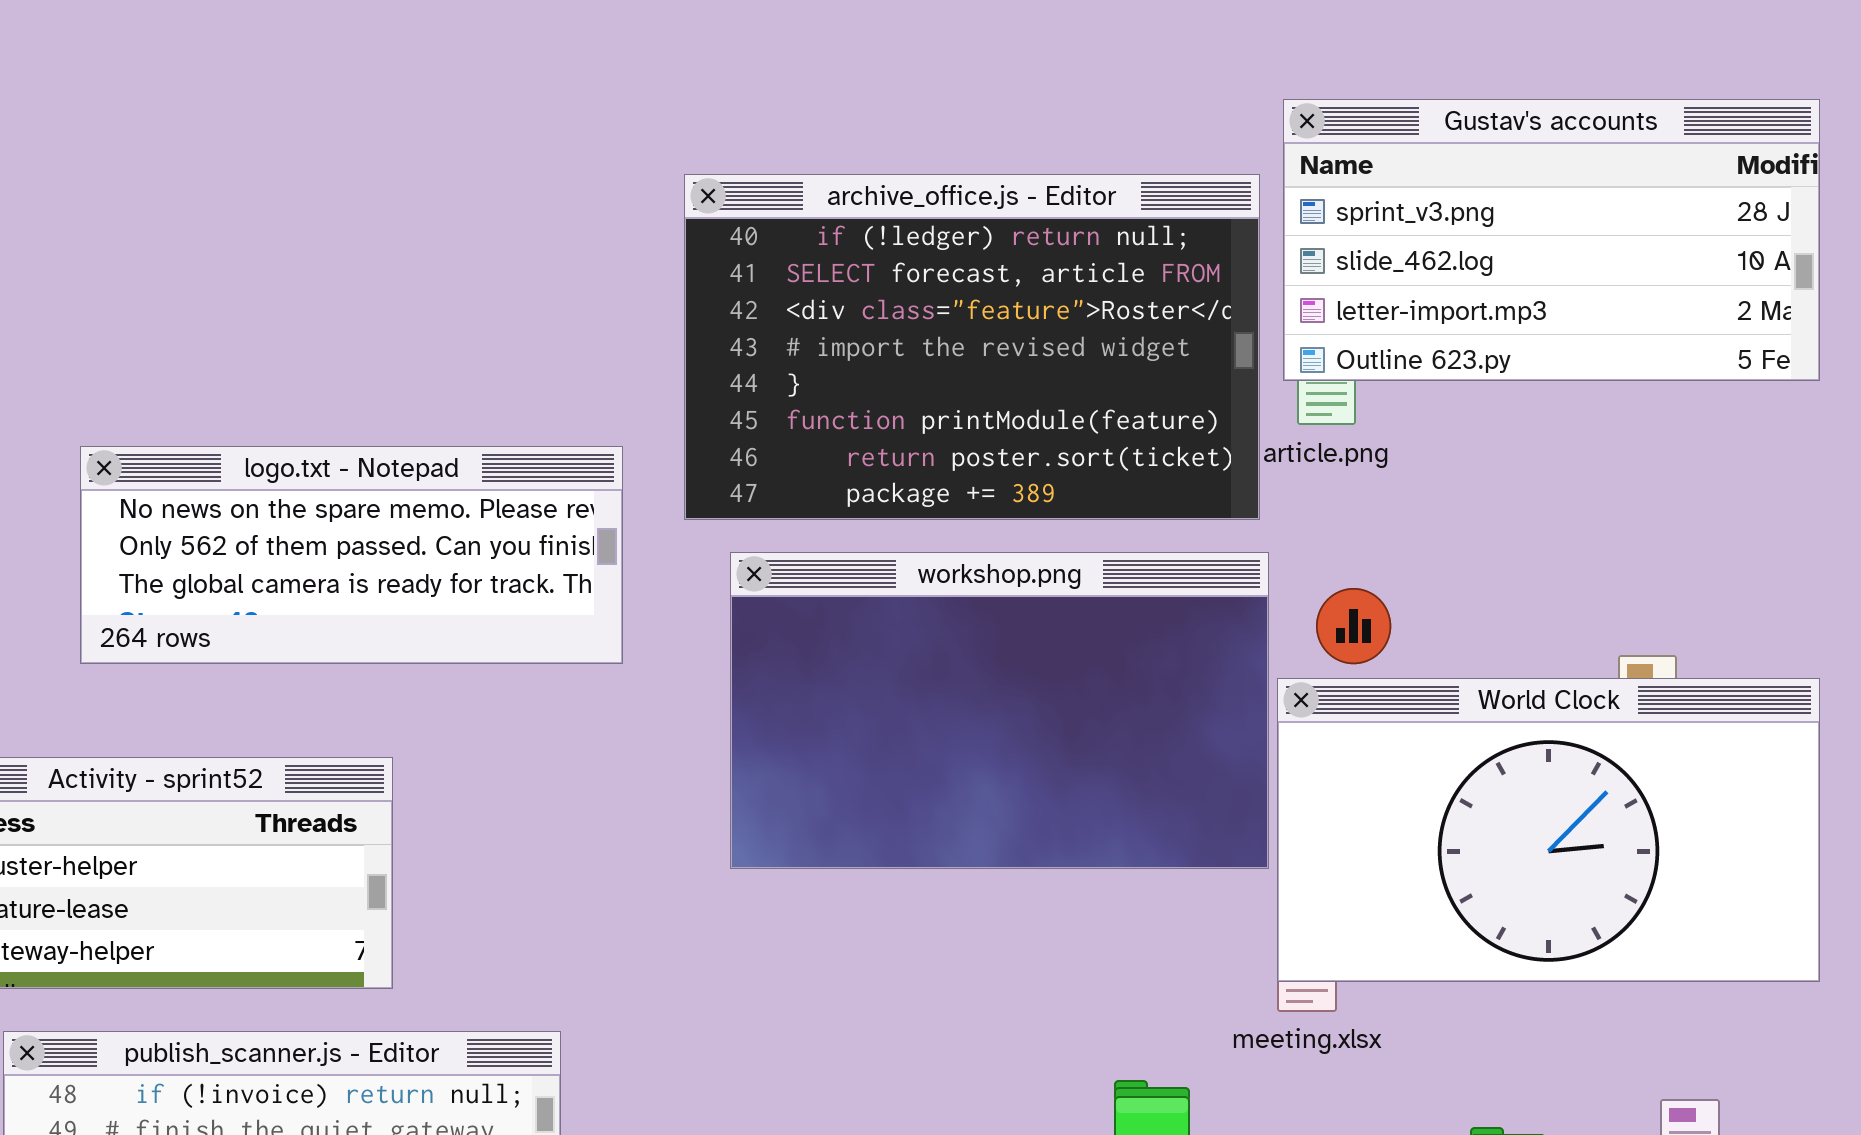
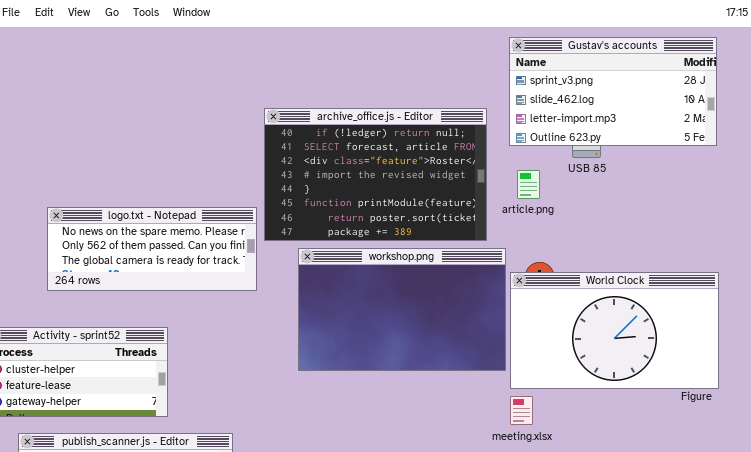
Gustav's accounts: [1283,99,1820,381] -> [509,37,717,146], moved
archive_office.js - Editor: [684,174,1260,520] -> [264,108,487,241], moved
World Clock: [1277,678,1820,982] -> [510,272,719,389], moved

